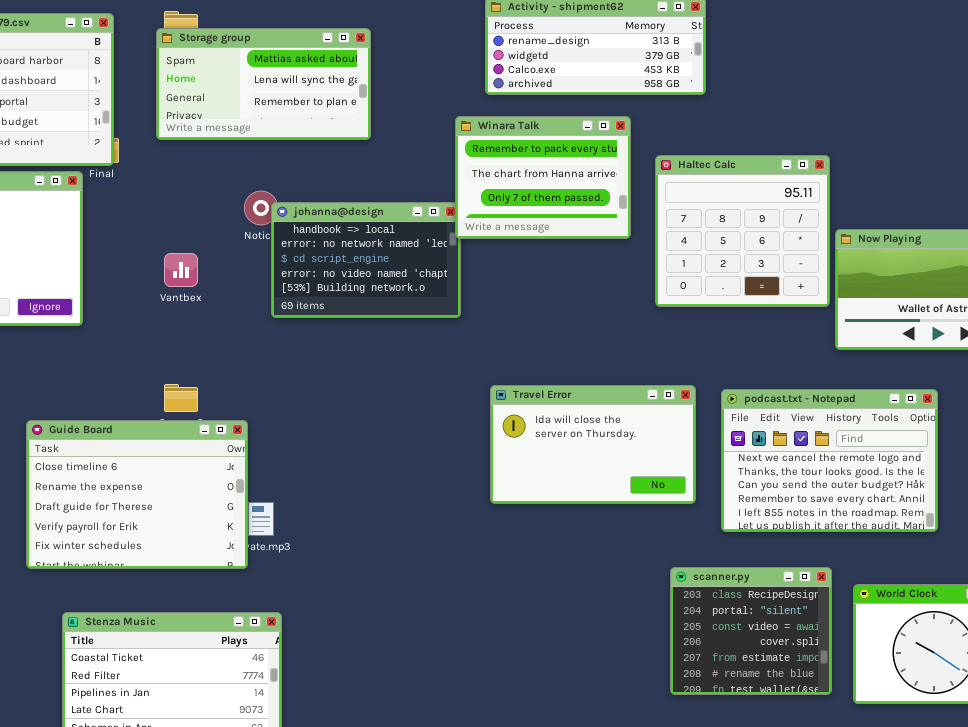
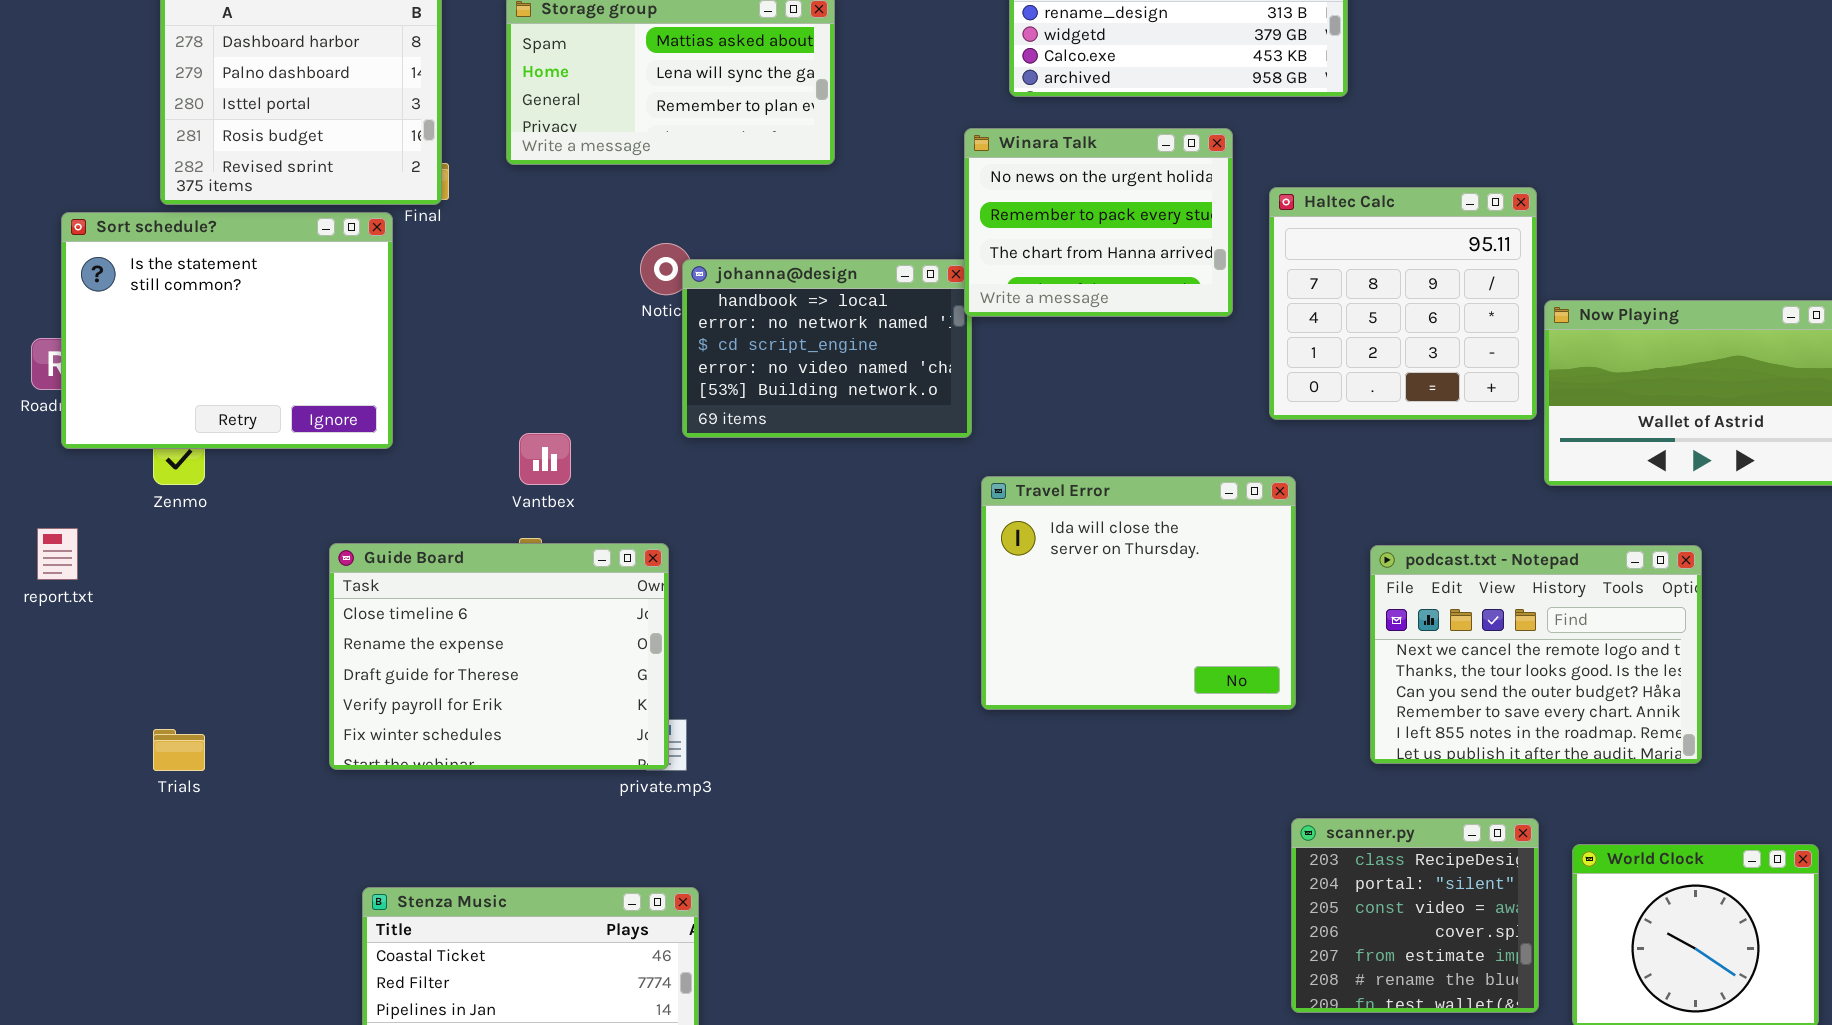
Winara Talk: [455,116,631,239] -> [964,128,1233,317], scrolled up 1 row
Vantbex: [164,253,198,287] -> [519,433,571,485], moved
Travel Error: [490,385,696,504] -> [981,476,1296,710], moved, resized
Guide Board: [26,420,248,569] -> [329,543,669,770], moved

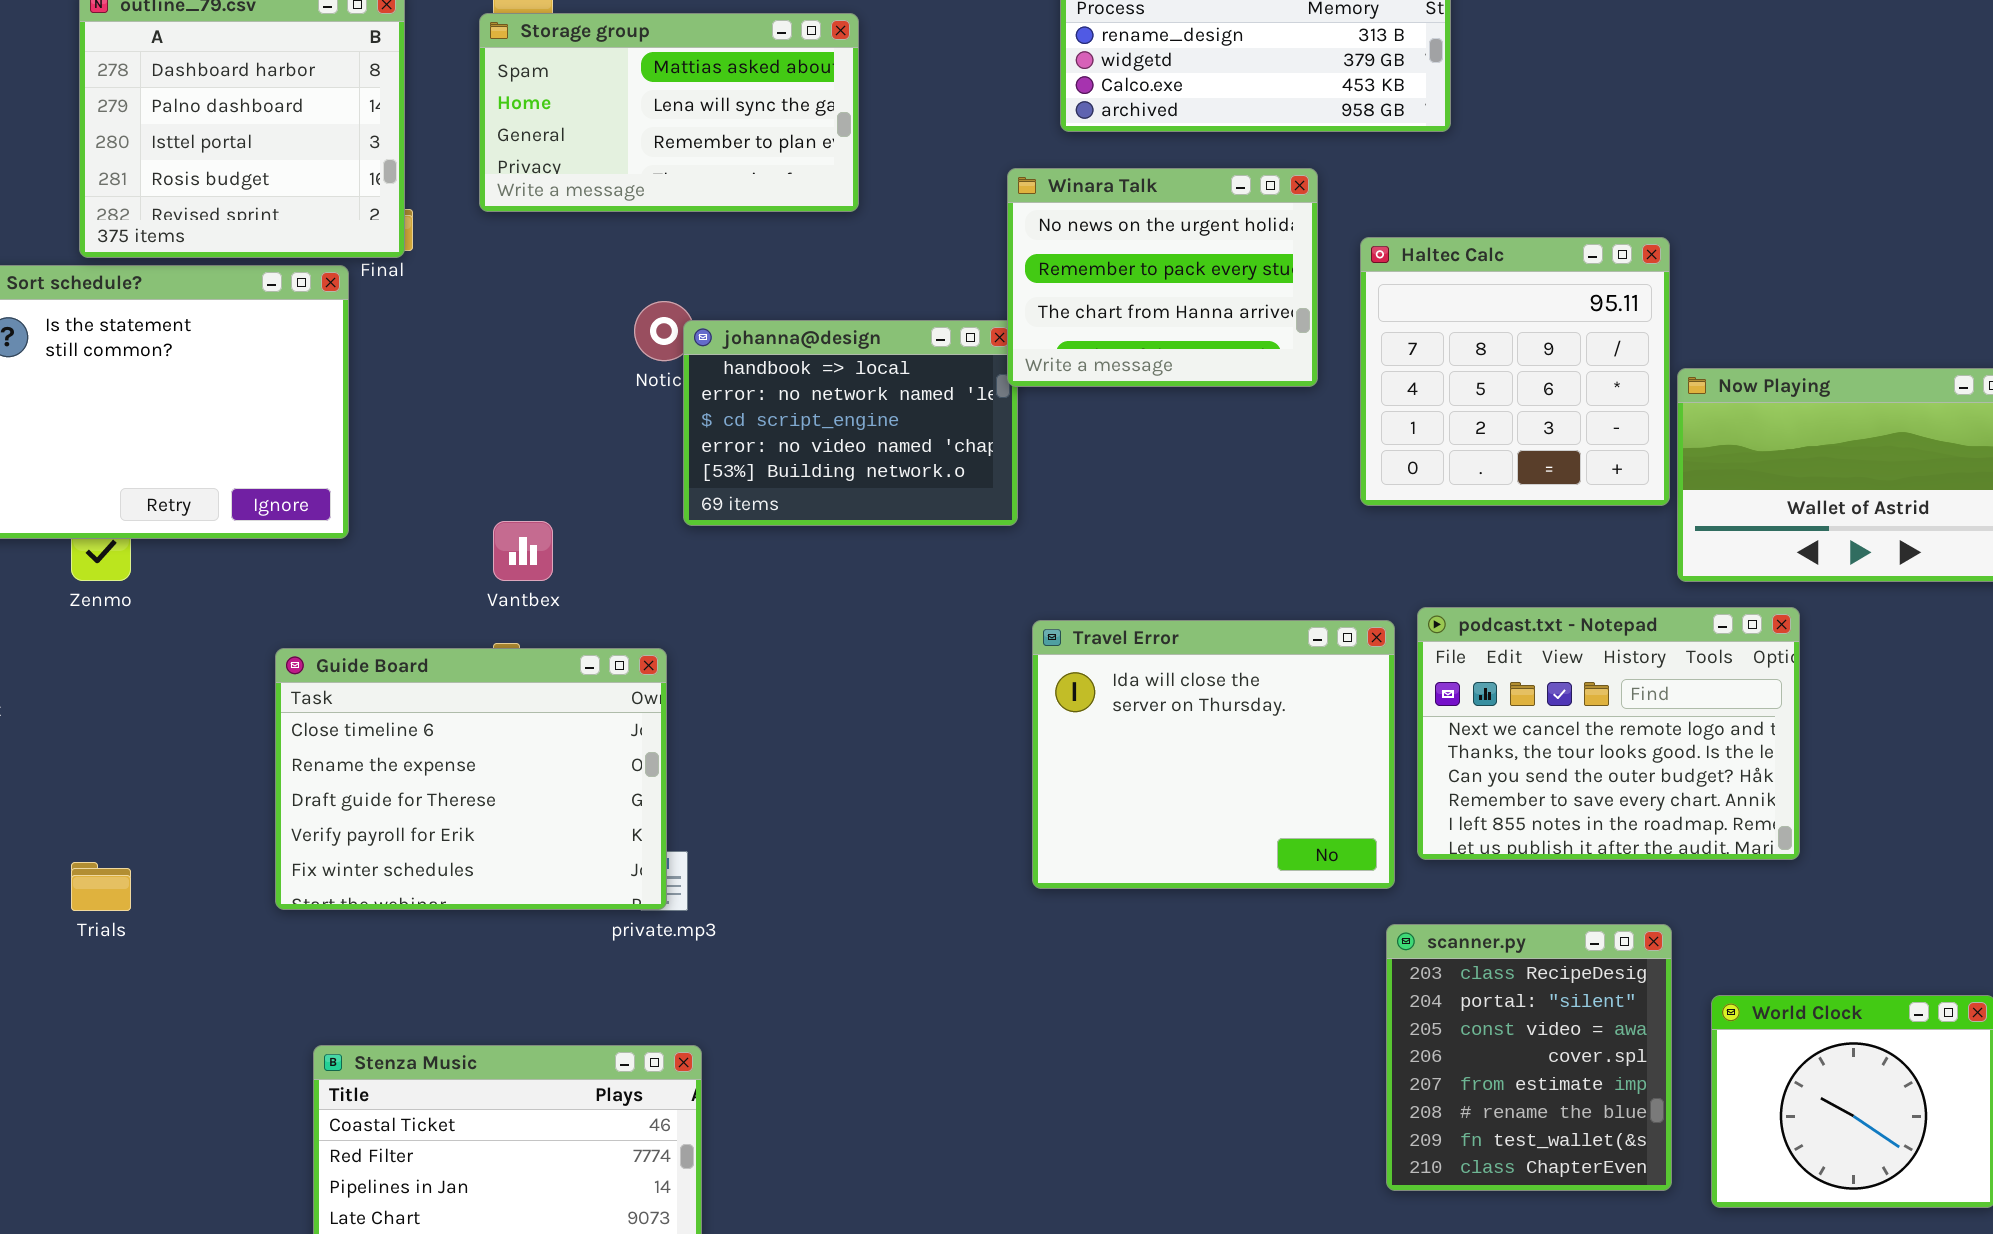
Travel Error: [981,476,1296,710] -> [1032,620,1395,889], moved
podcast.txt - Notepad: [1370,545,1702,764] -> [1417,607,1800,860], moved
scanner.py: [1291,818,1539,1013] -> [1386,924,1672,1191], resized

